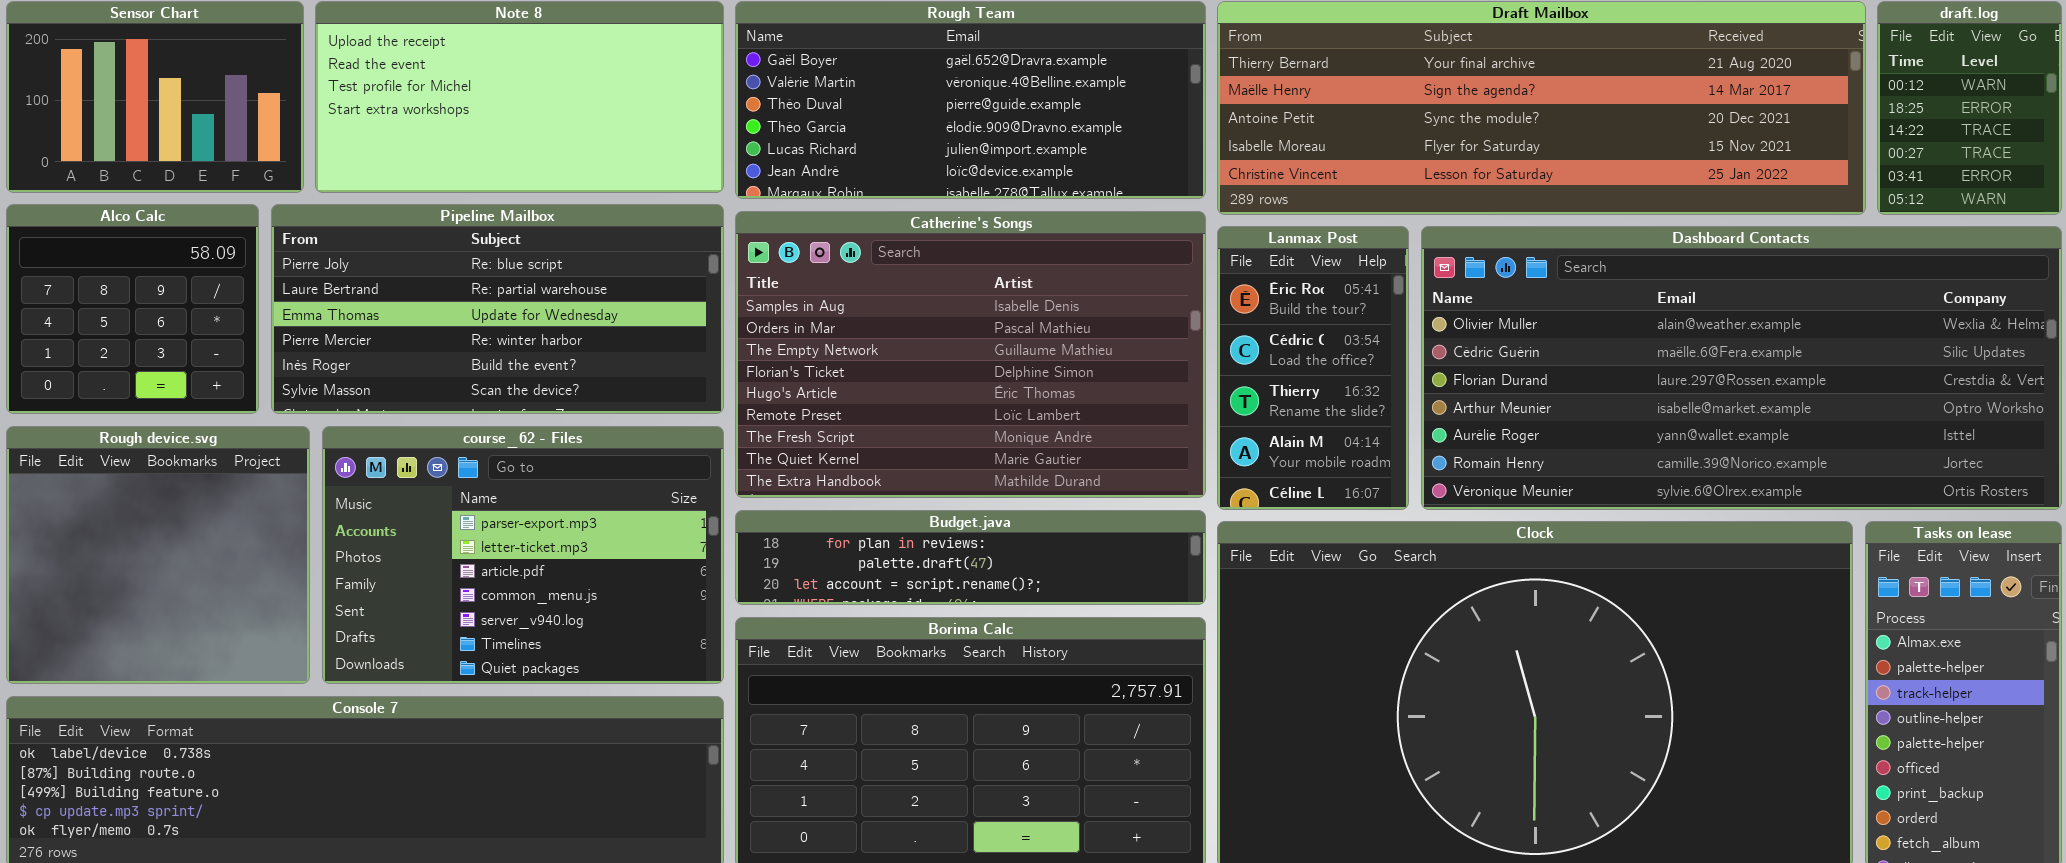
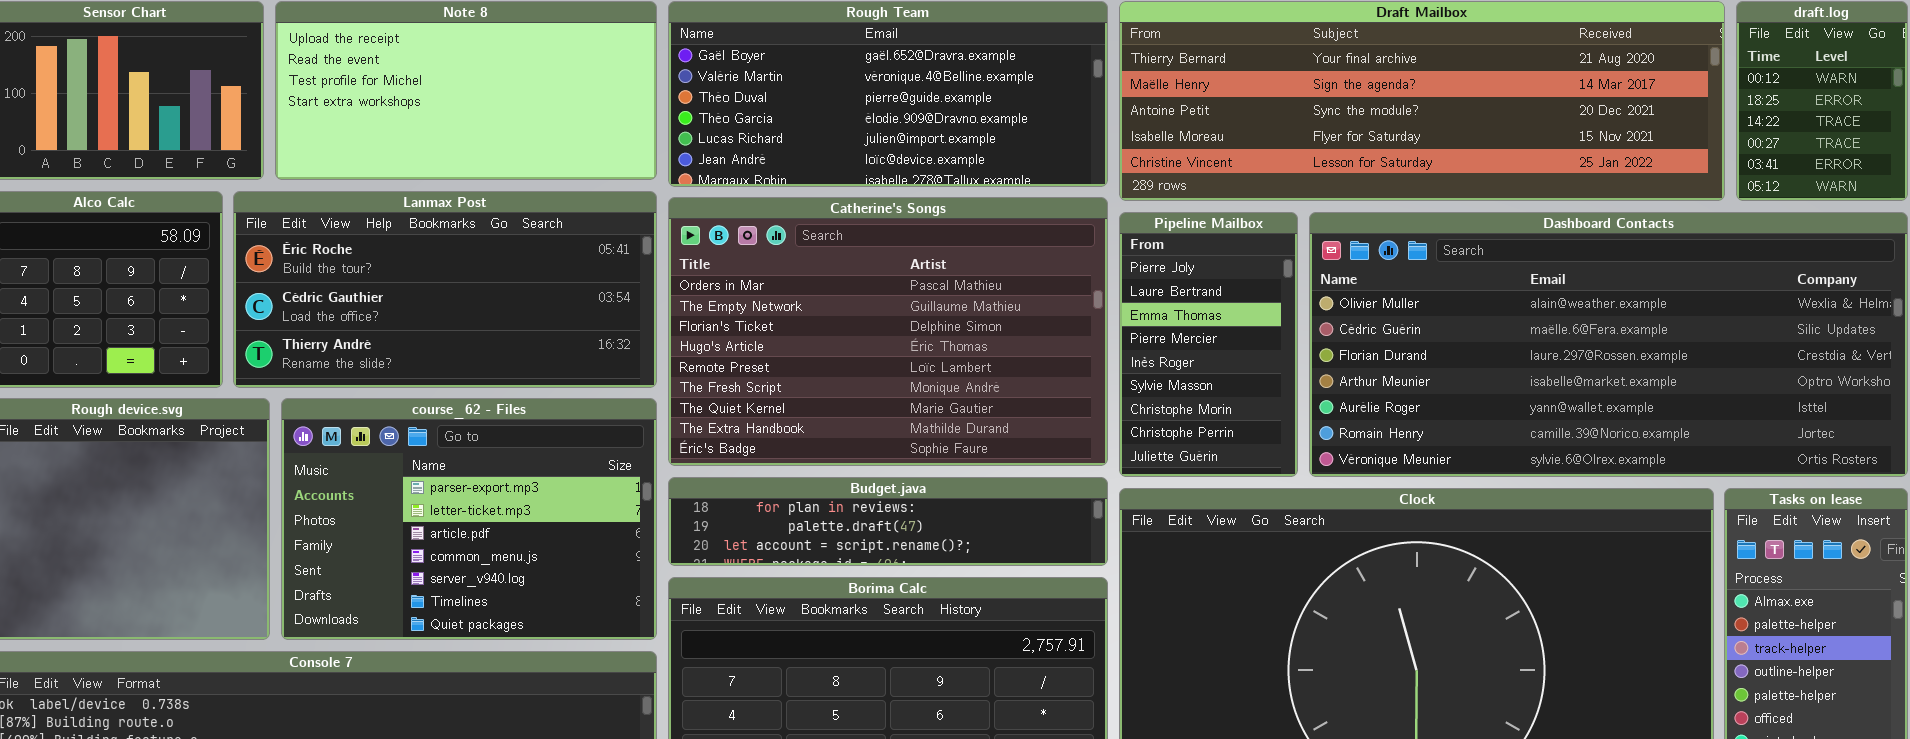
Pipeline Mailbox: [271,204,724,414] -> [1119,212,1298,477], moved, resized
Catherine's Songs: [735,211,1206,498] -> [668,197,1108,466], scrolled down 1 row
Lanmax Post: [1217,226,1409,510] -> [233,191,657,388], moved, resized

